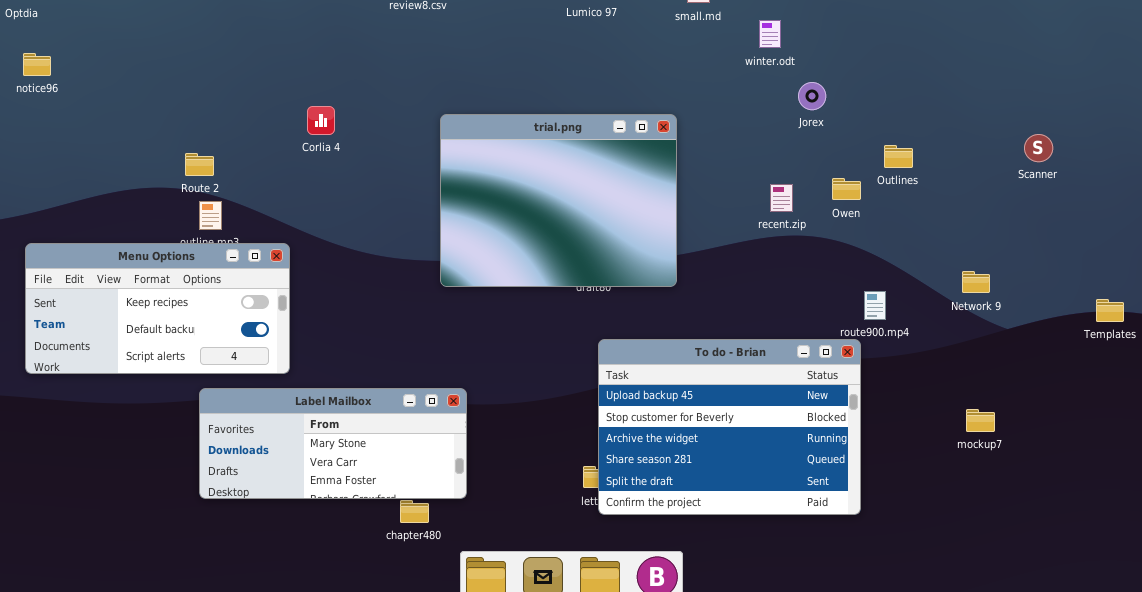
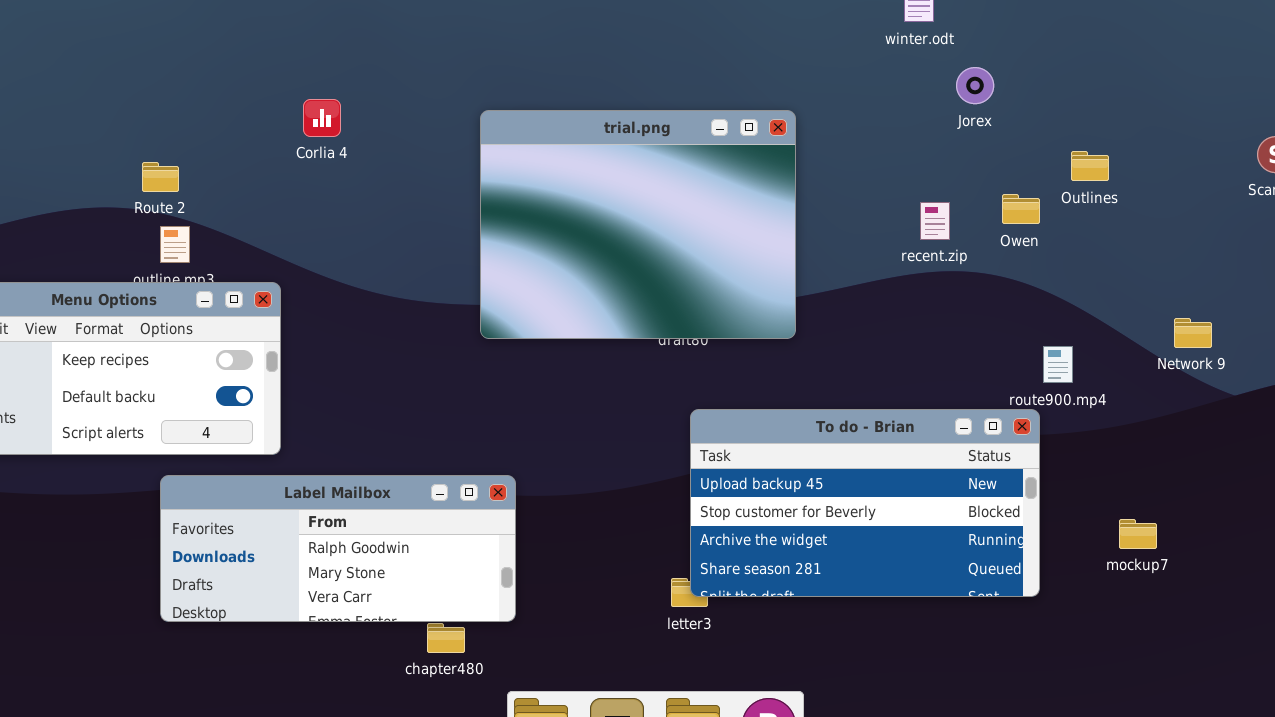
To do - Brian: [598,339,861,515] -> [690,409,1040,597], resized
Label Mailbox: [199,388,467,499] -> [160,475,516,622], scrolled up 1 row
mockup7: [966,409,995,432] -> [1119,519,1157,549], moved

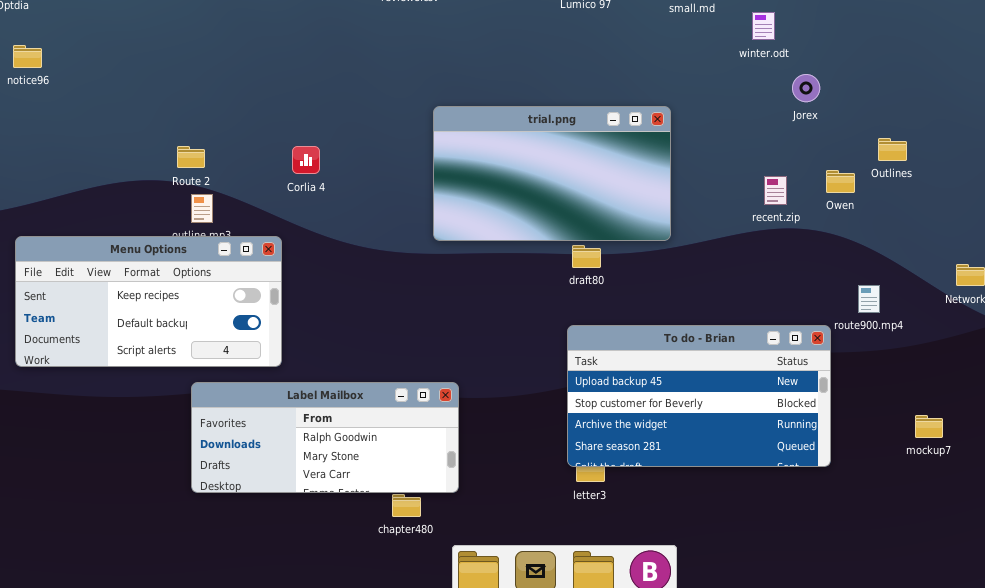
Corlia 4: [303,99,341,137] -> [292,146,320,174], moved
trial.png: [480,110,796,339] -> [433,106,671,241], resized
To do - Brian: [690,409,1040,597] -> [567,325,831,467], moved

